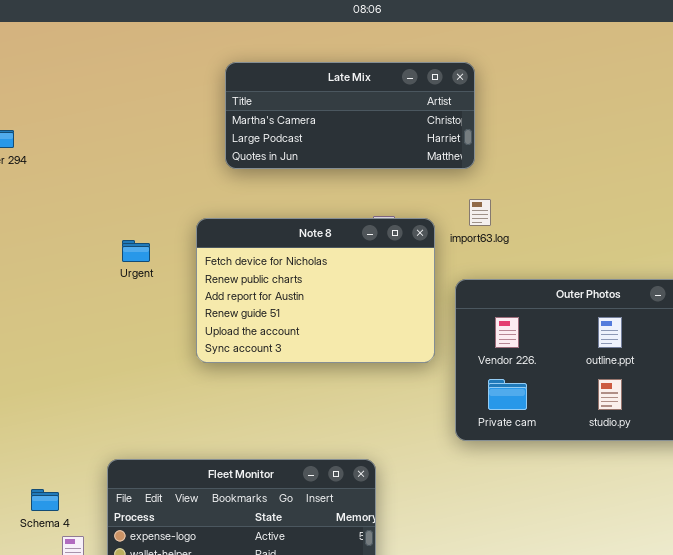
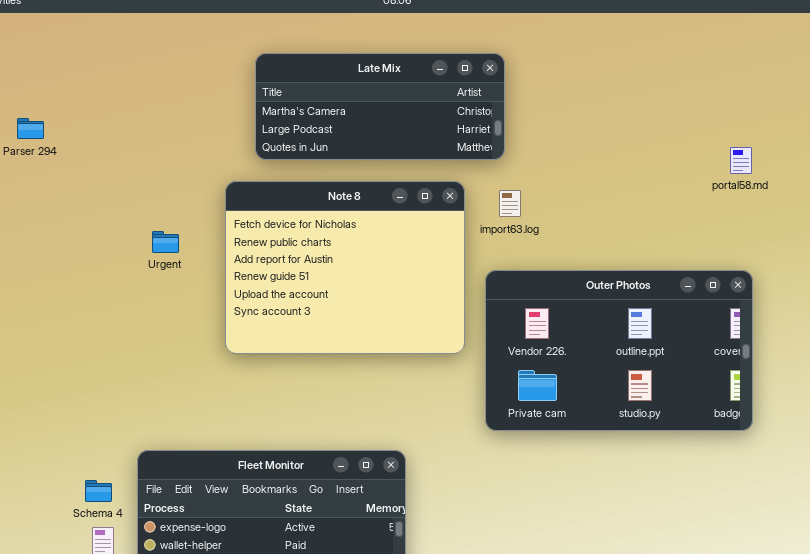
Note 8: [196,218,435,363] -> [225,181,465,354], resized
Schema 4: [31,489,59,511] -> [85,480,112,502], moved

